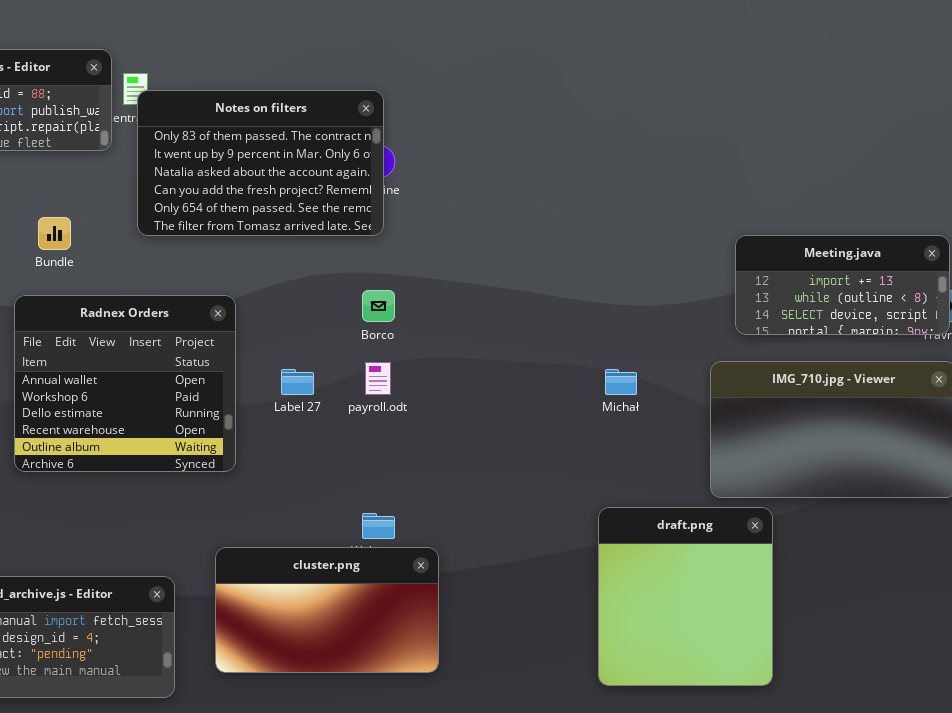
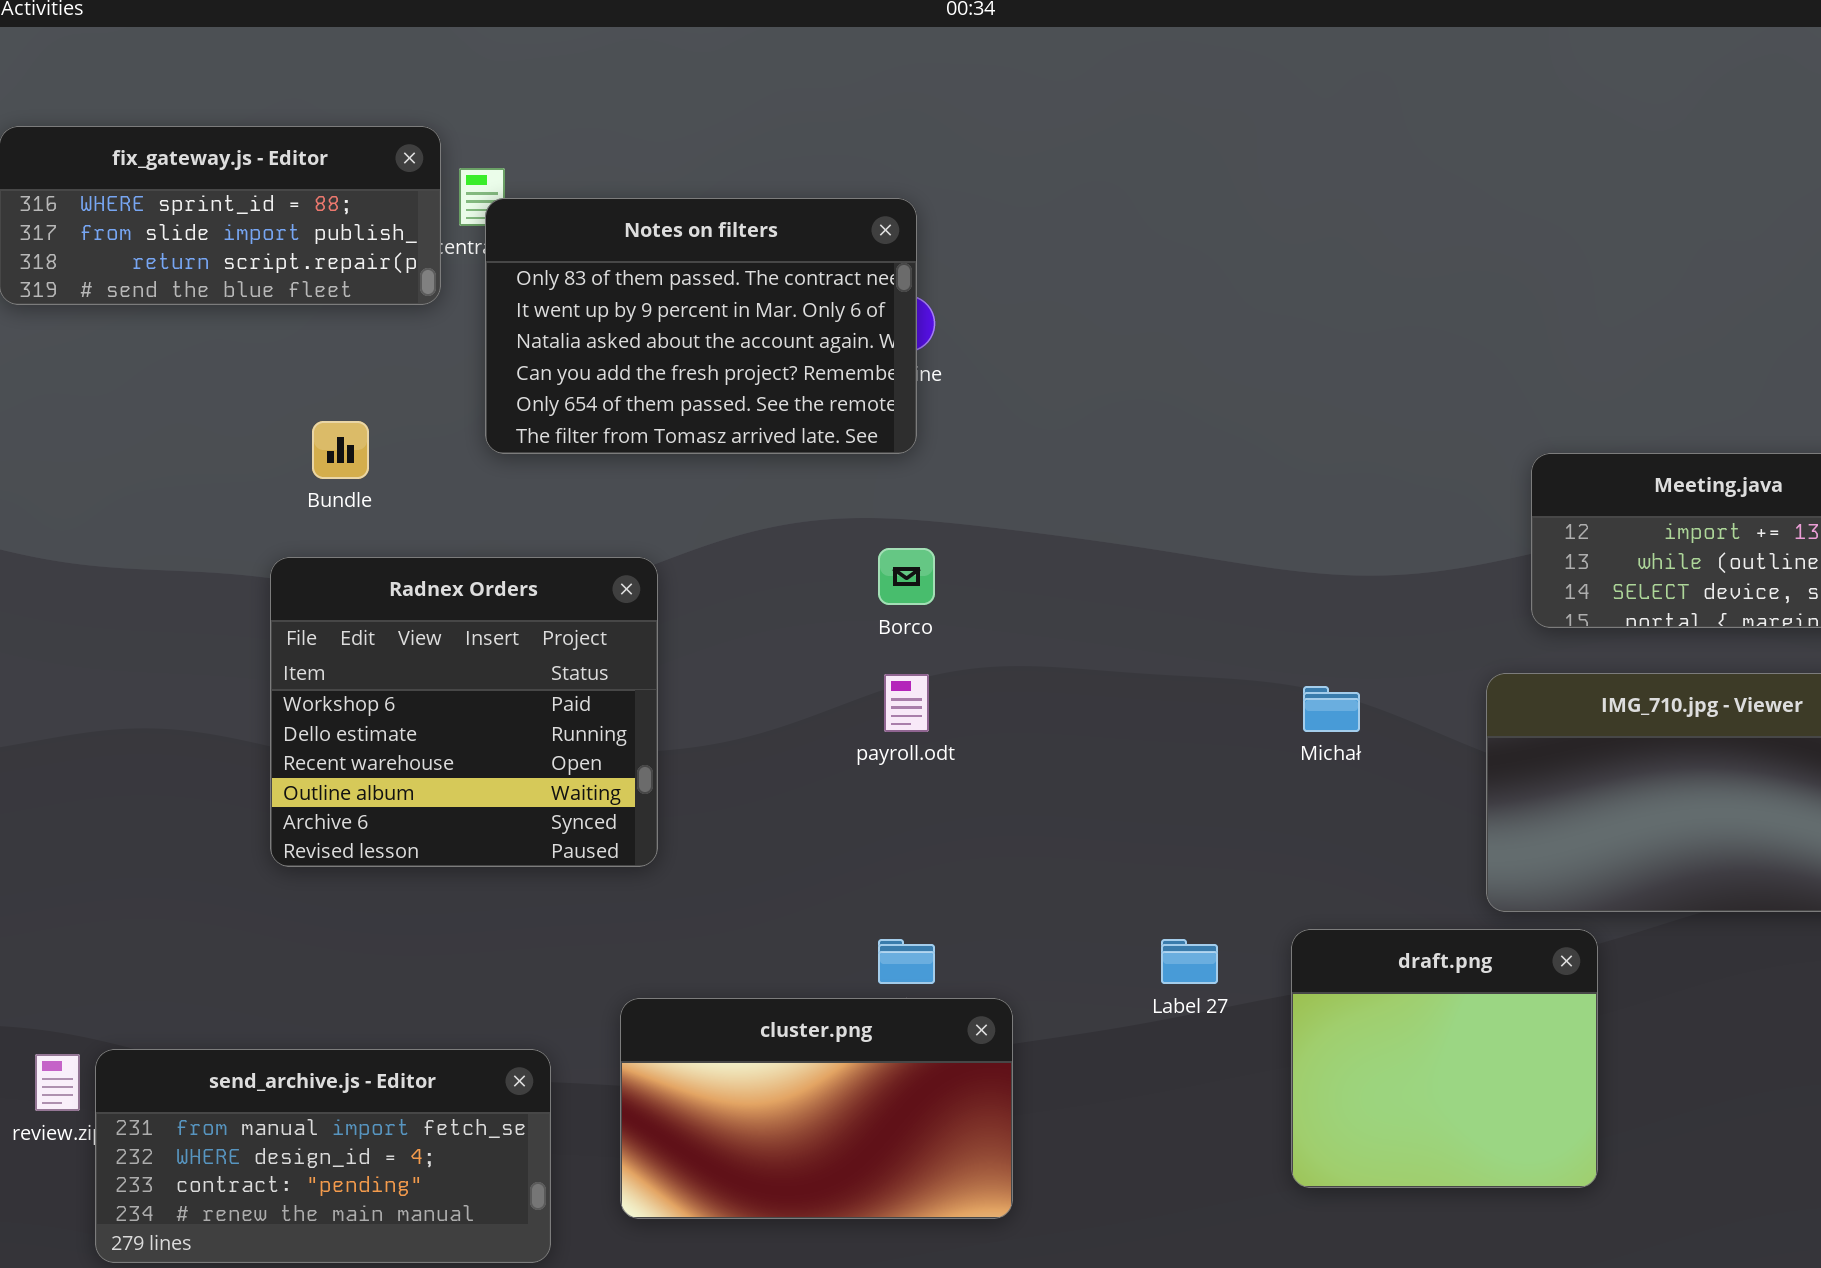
Radnex Orders: [14,295,236,472] -> [270,557,658,867], scrolled down 1 row
Label 27: [281,369,314,395] -> [1161,939,1218,984], moved
draft.png: [598,507,773,686] -> [1291,929,1598,1188], resized

